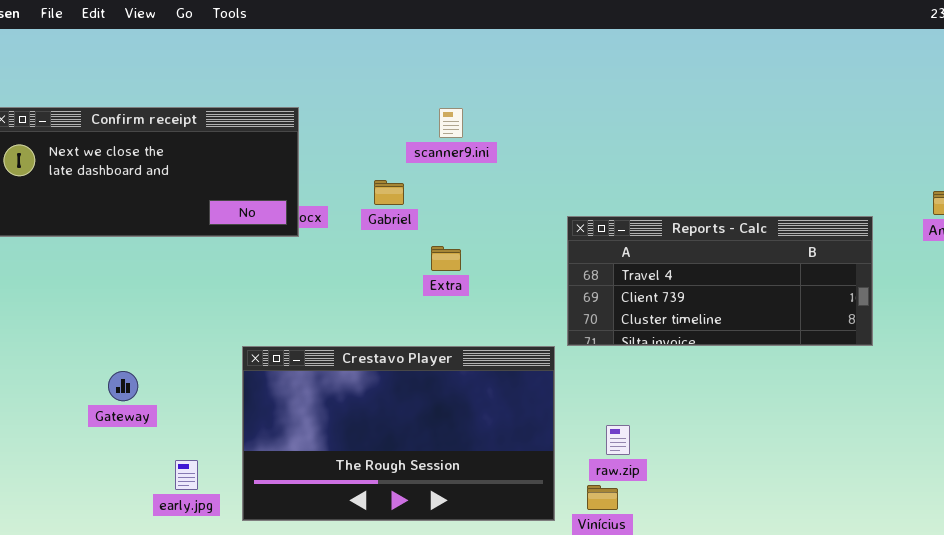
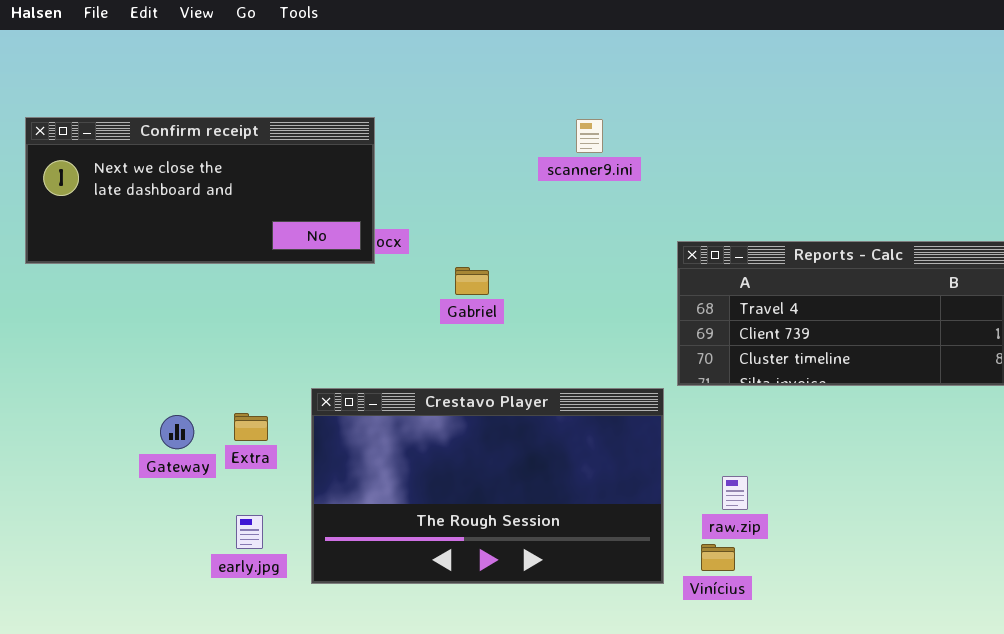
scanner9.ini: [439,108,463,138] -> [576,119,603,153], moved
Gabriel: [374,180,404,205] -> [455,267,489,295], moved
Extra: [431,246,461,271] -> [234,413,268,441], moved

